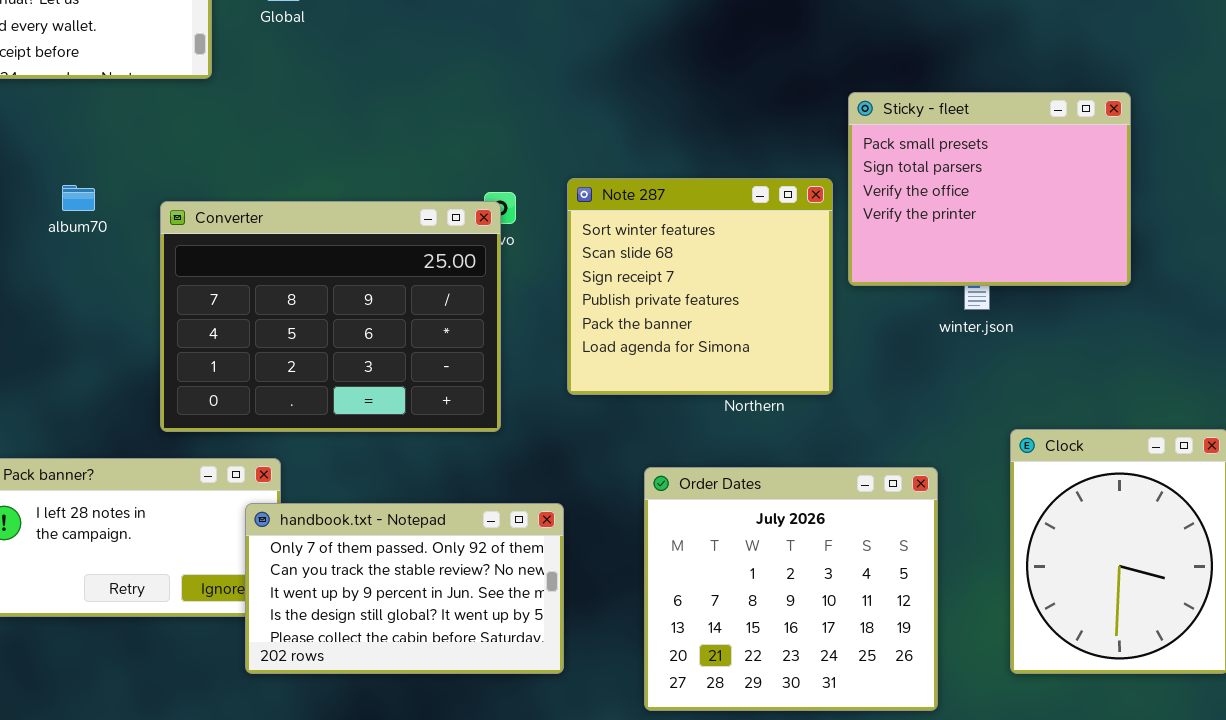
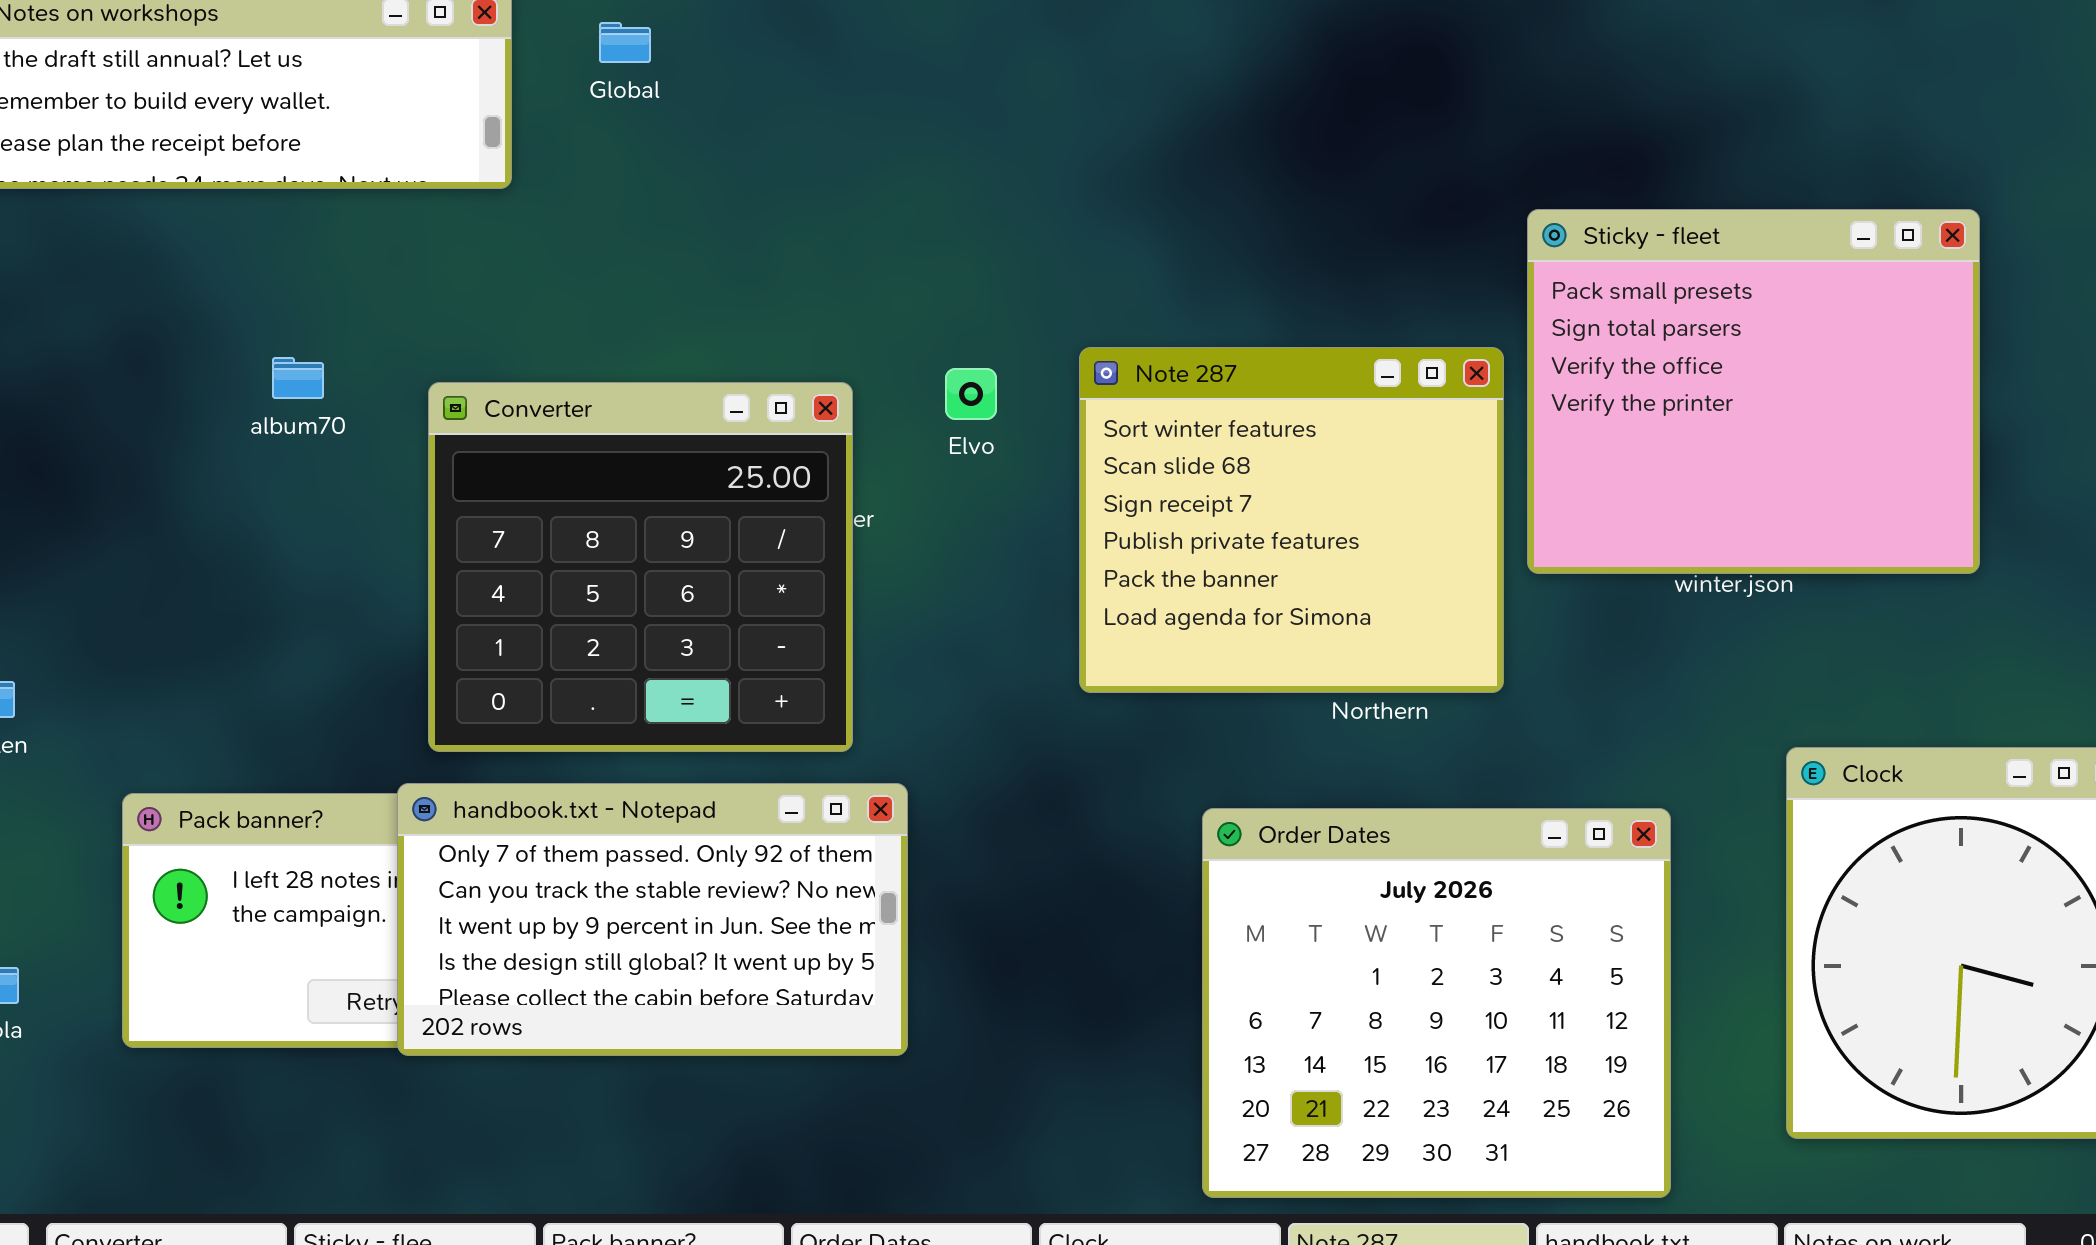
Sticky - fleet: [848,92,1131,286] -> [1527,209,1980,574], resized
Converter: [160,201,501,432] -> [428,382,853,752], resized
handbook.txt - Notepad: [245,503,564,674] -> [397,783,908,1056], moved

